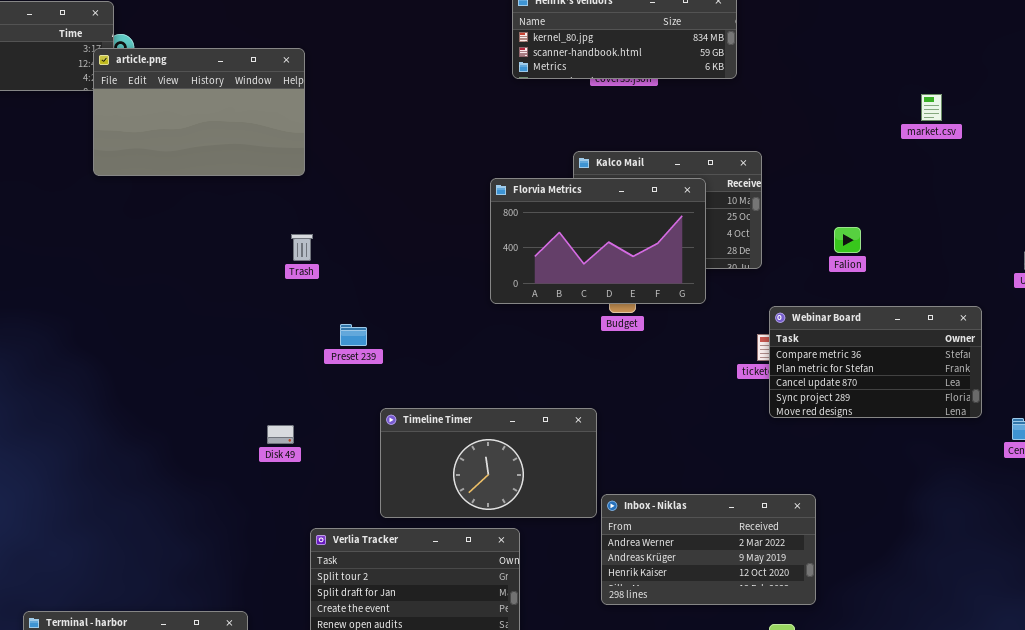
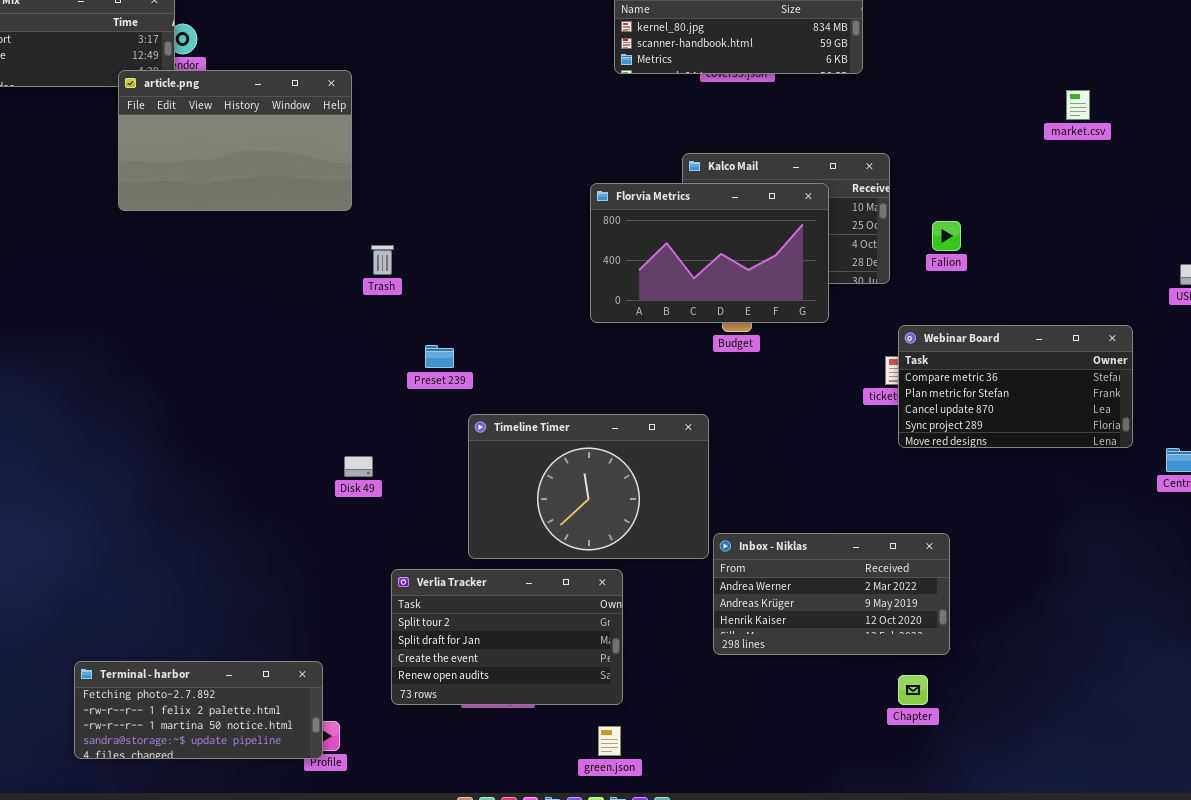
article.png: [93,48,305,176] -> [118,70,352,211], moved
Falion: [834,227,861,253] -> [932,221,961,251], moved
Timeline Timer: [380,408,597,518] -> [468,414,709,559], resized

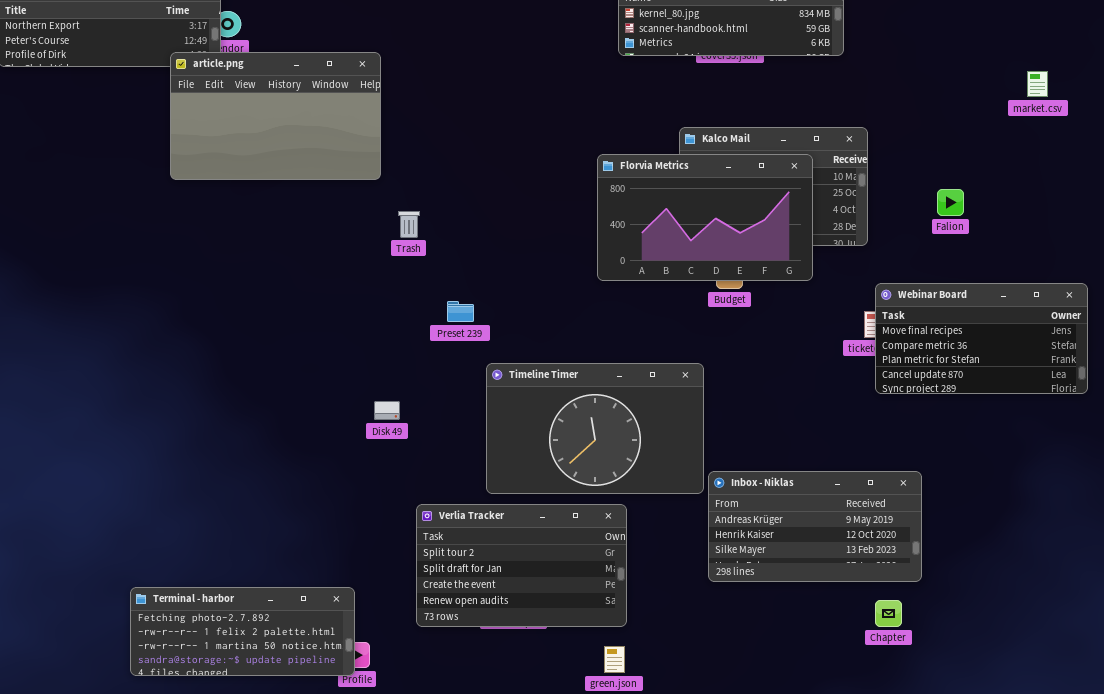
Falion: [932,221,961,251] -> [937,189,964,216], moved
Webinar Board: [898,325,1133,448] -> [875,283,1088,394], scrolled up 1 row
Inbox - Niklas: [713,533,950,655] -> [708,471,922,582], scrolled down 1 row

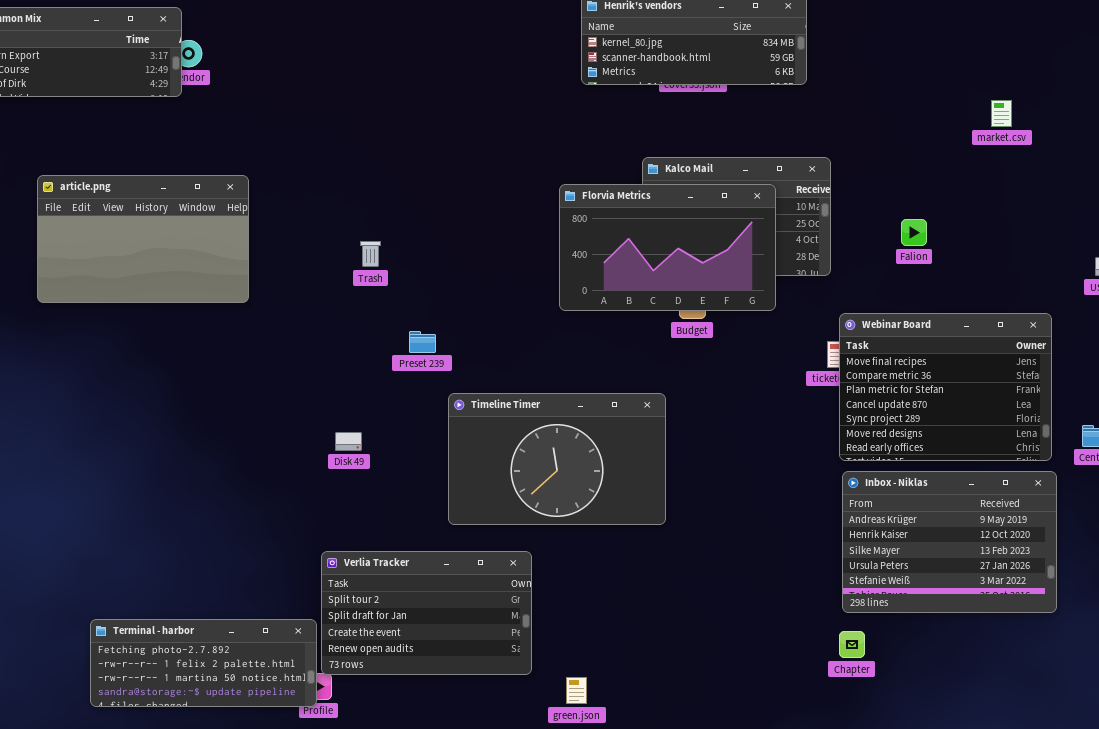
article.png: [170,52,381,180] -> [37,175,249,303], moved
Webinar Board: [875,283,1088,394] -> [839,313,1052,461], resized
Inbox - Niklas: [708,471,922,582] -> [842,471,1057,613], moved, resized
Verlia Tracker: [416,504,627,627] -> [321,551,532,675], moved

